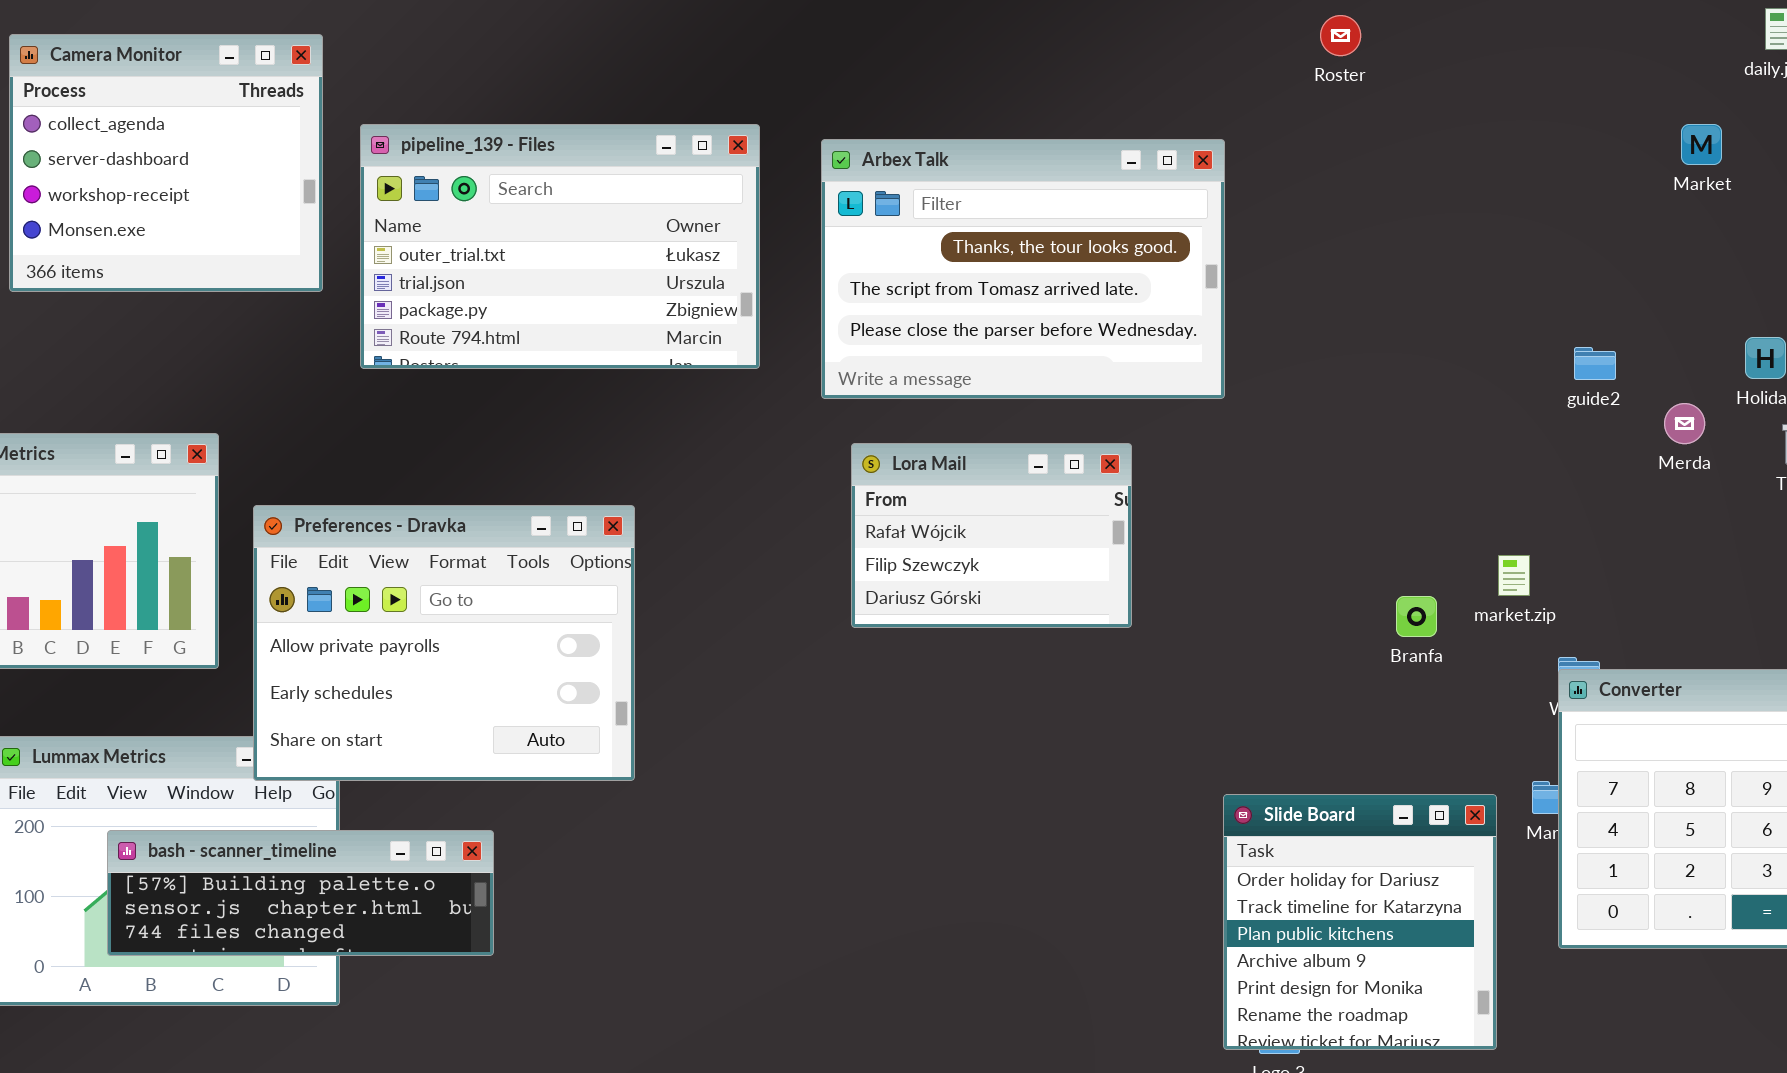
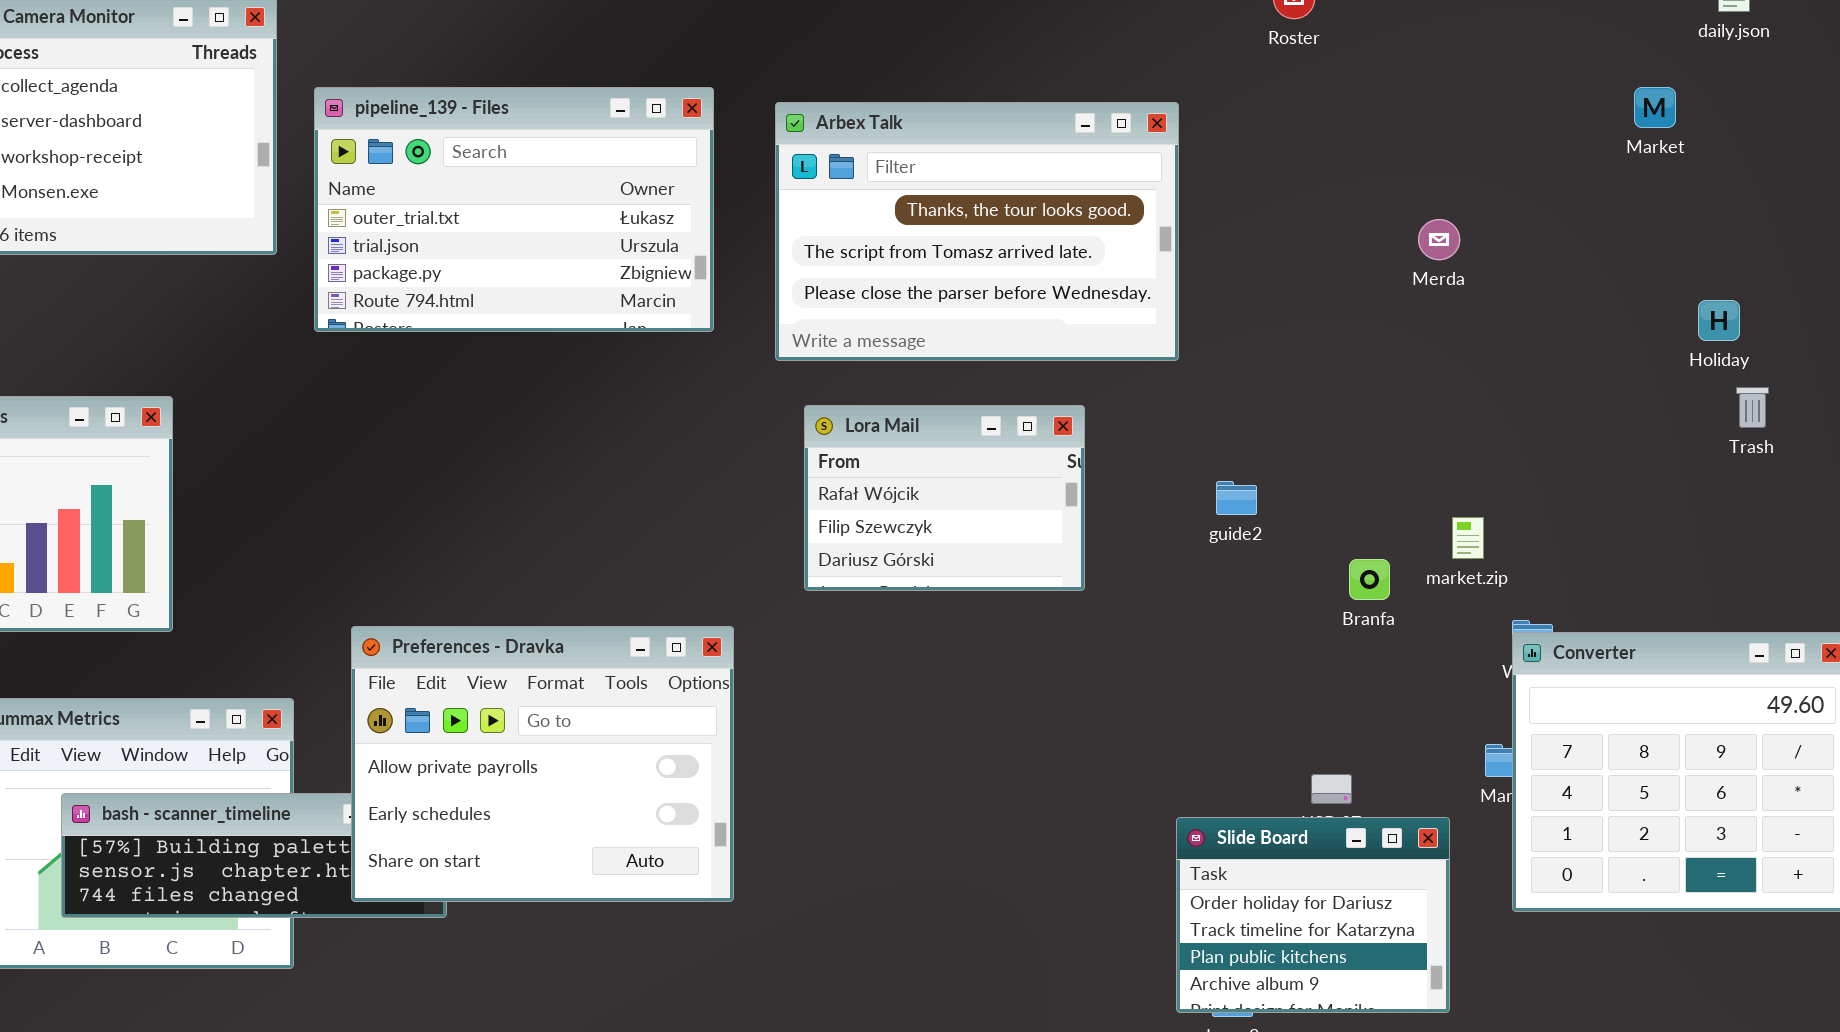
guide2: [1574,347,1616,380] -> [1216,481,1257,515], moved
Merda: [1664,403,1705,444] -> [1418,219,1460,260], moved
Preferences - Dravka: [253,505,635,781] -> [351,626,734,902], moved
Slide Board: [1223,794,1497,1050] -> [1176,817,1450,1013], resized

